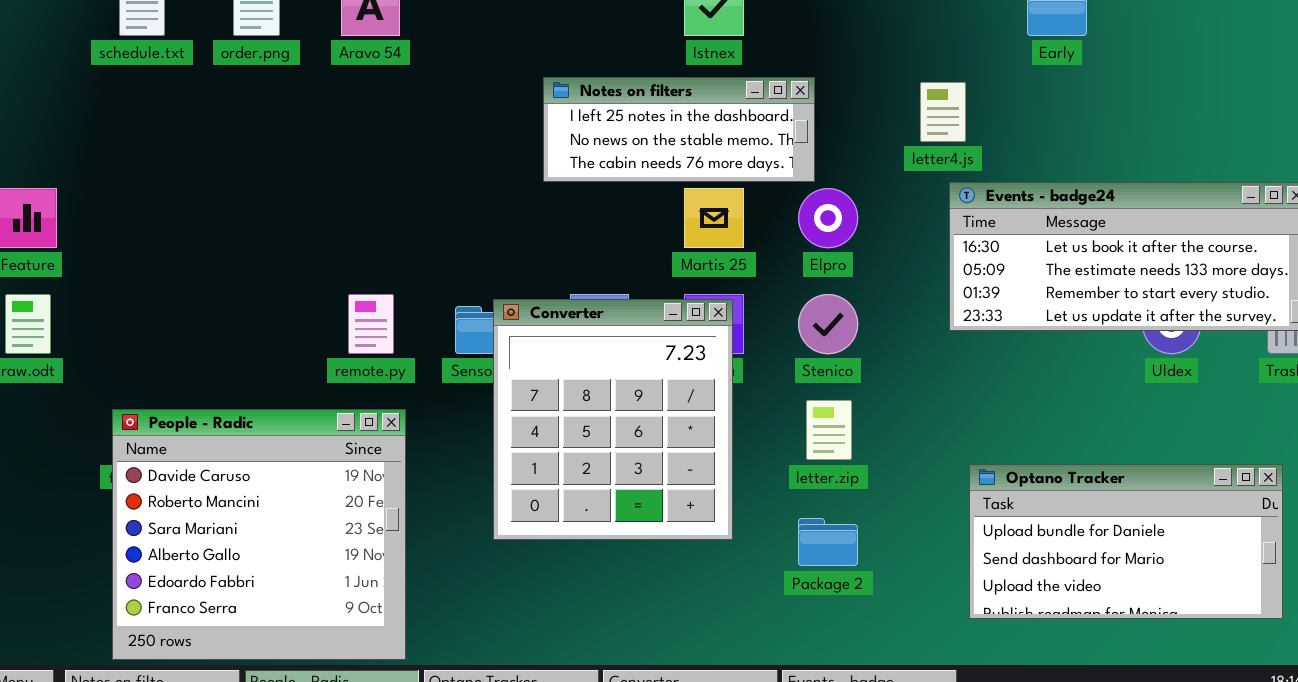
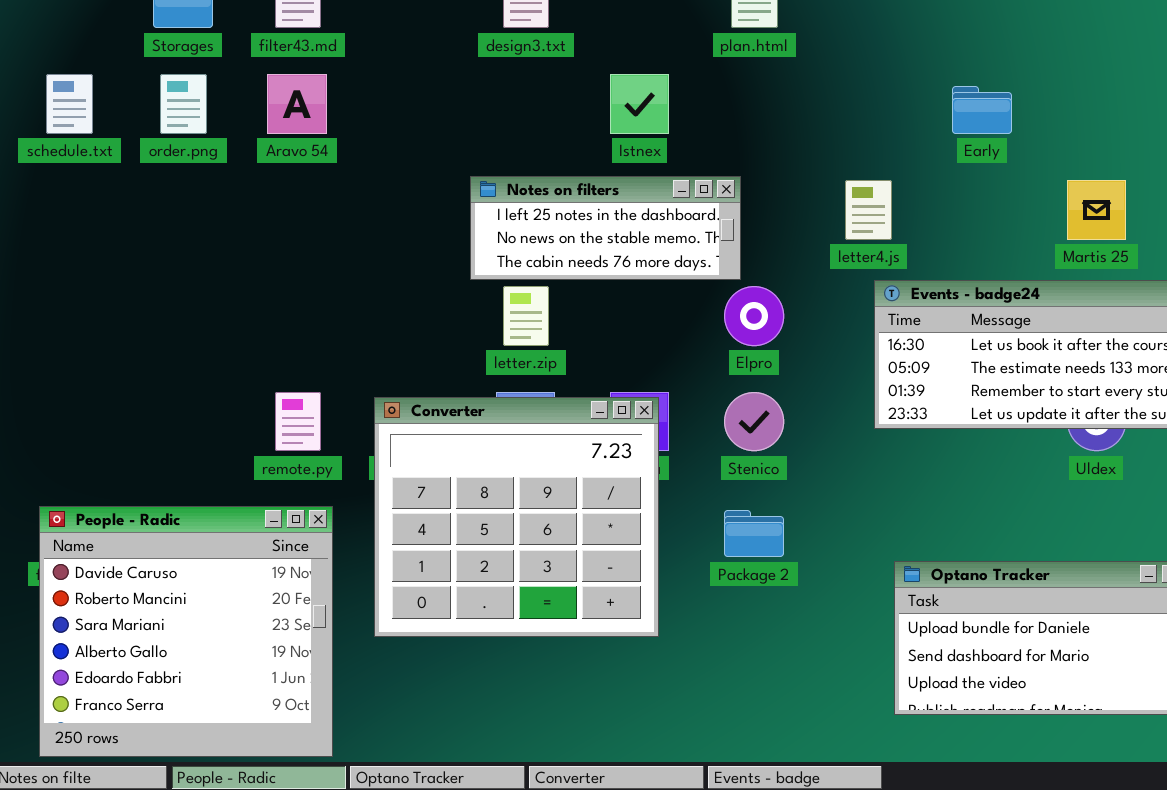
Martis 25: [684,188,744,248] -> [1067,180,1126,240], moved
Converter: [493,299,733,540] -> [374,397,659,637], resized
letter.zip: [806,400,852,460] -> [503,286,549,346], moved
Package 2: [798,518,858,566] -> [724,510,784,557], moved

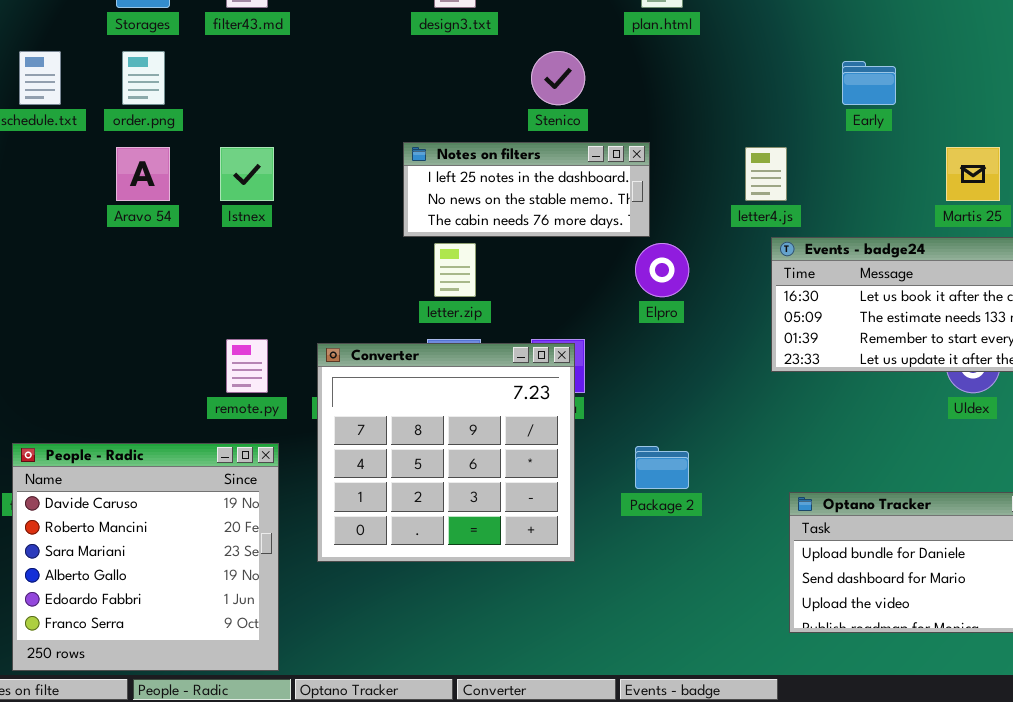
Aravo 54: [267,74,327,134] -> [116,147,170,201], moved
Istnex: [610,74,669,134] -> [220,147,274,201], moved
Stenico: [724,392,784,451] -> [531,51,585,105], moved

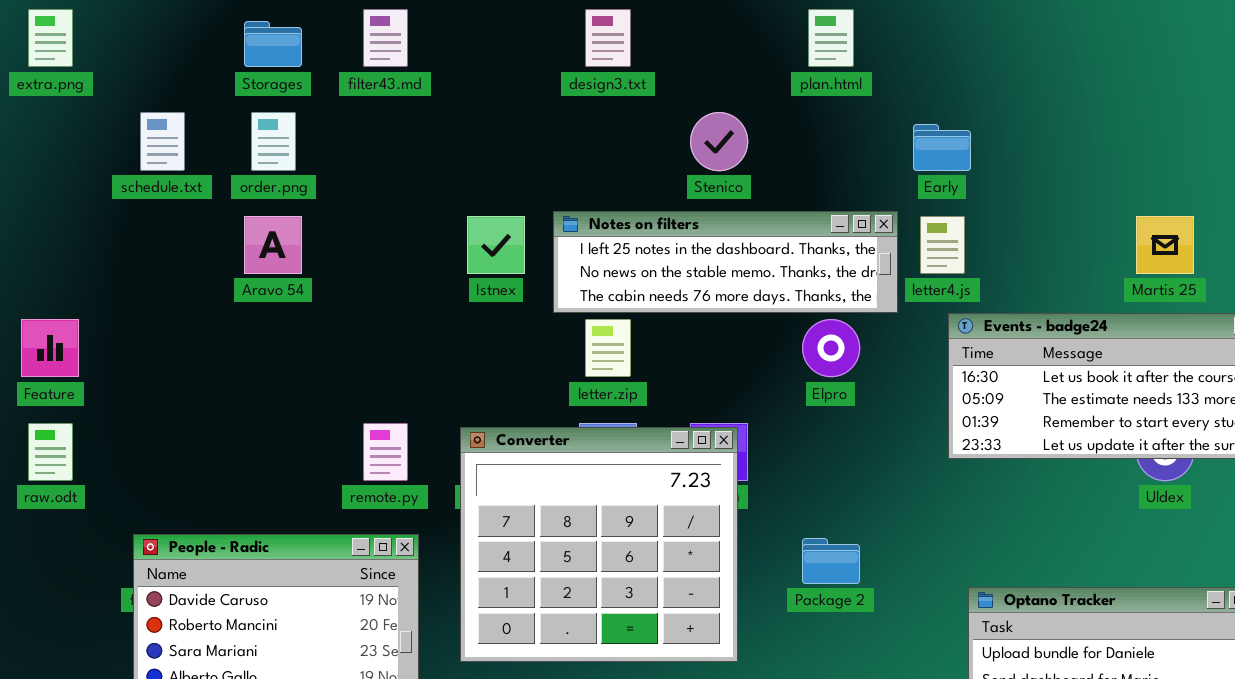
Early: [842,61,896,105] -> [913,124,971,171], moved
Notes on filters: [403,142,650,237] -> [553,211,898,313], resized
Istnex: [220,147,274,201] -> [467,216,525,274], moved

